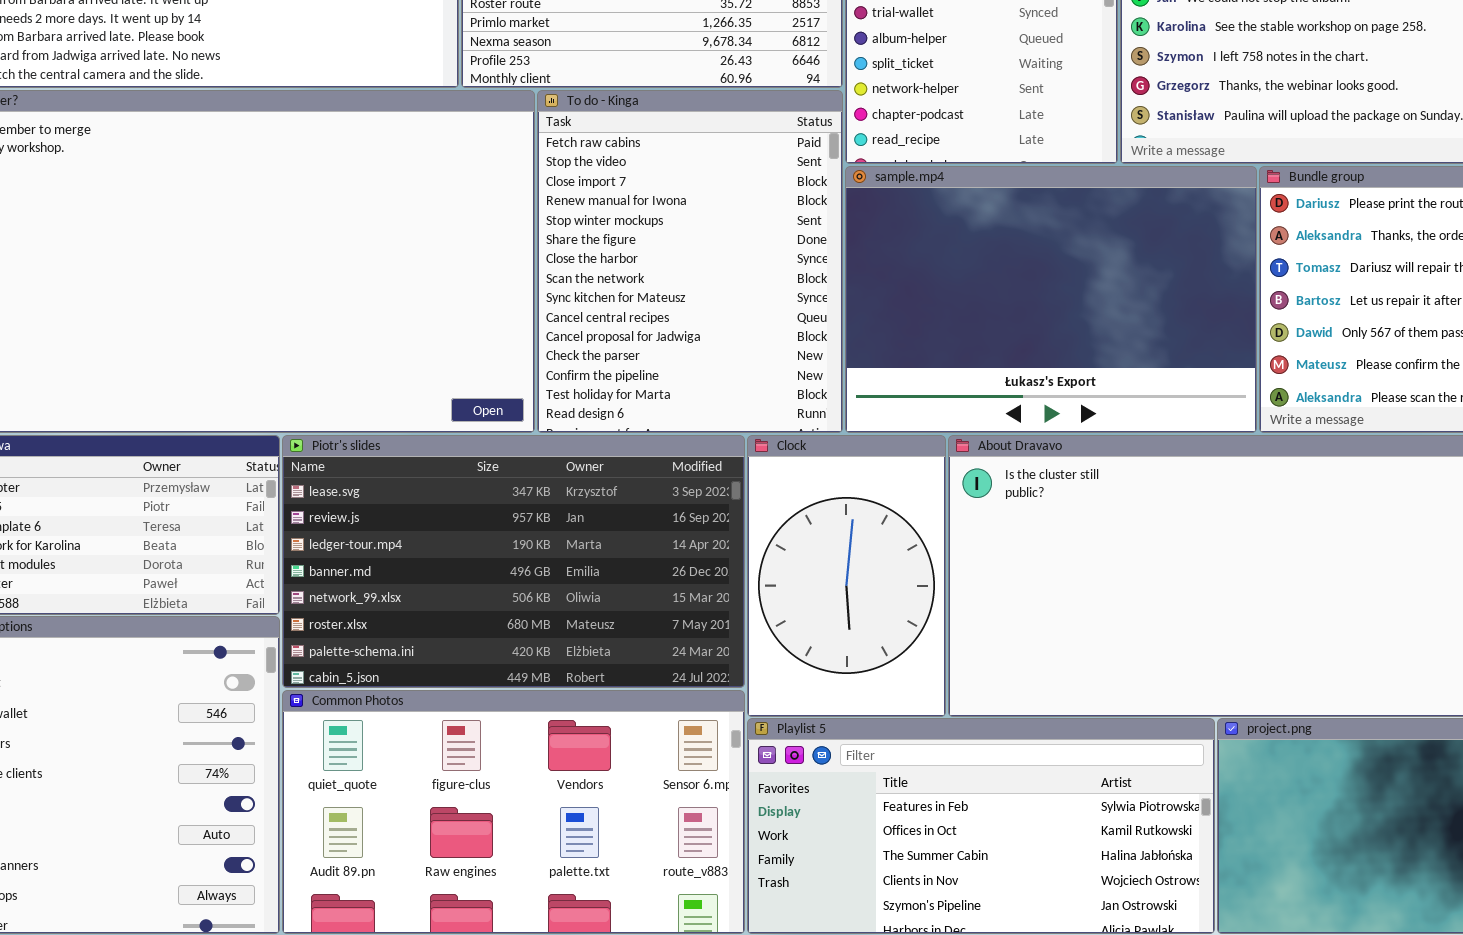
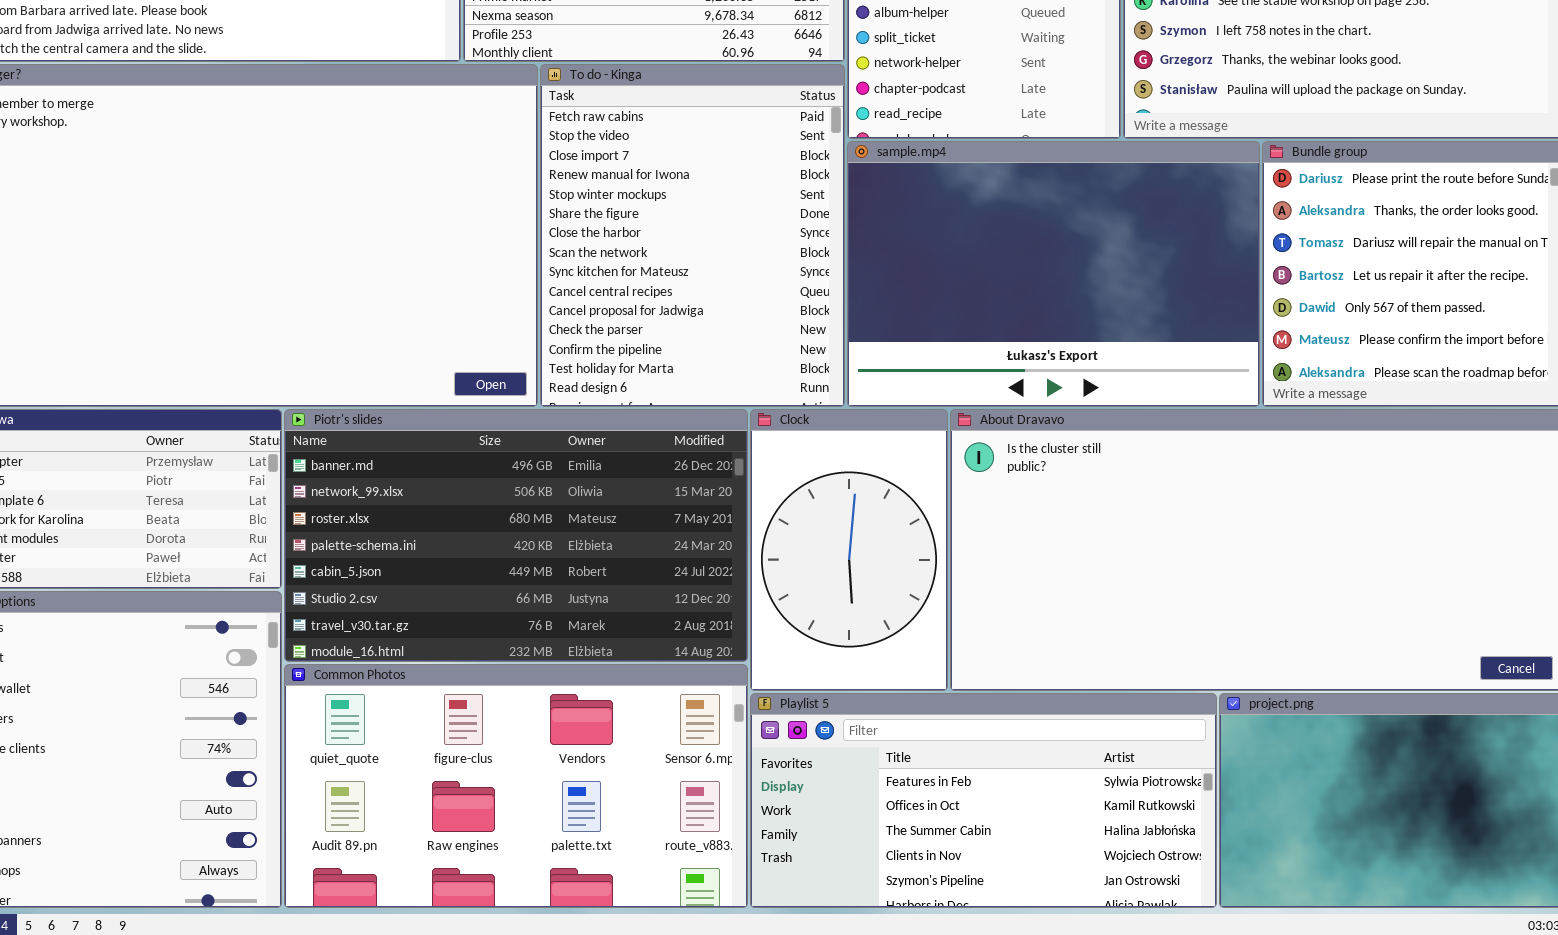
Piotr's slides: [282,435,745,688] -> [284,409,748,662], scrolled down 3 rows

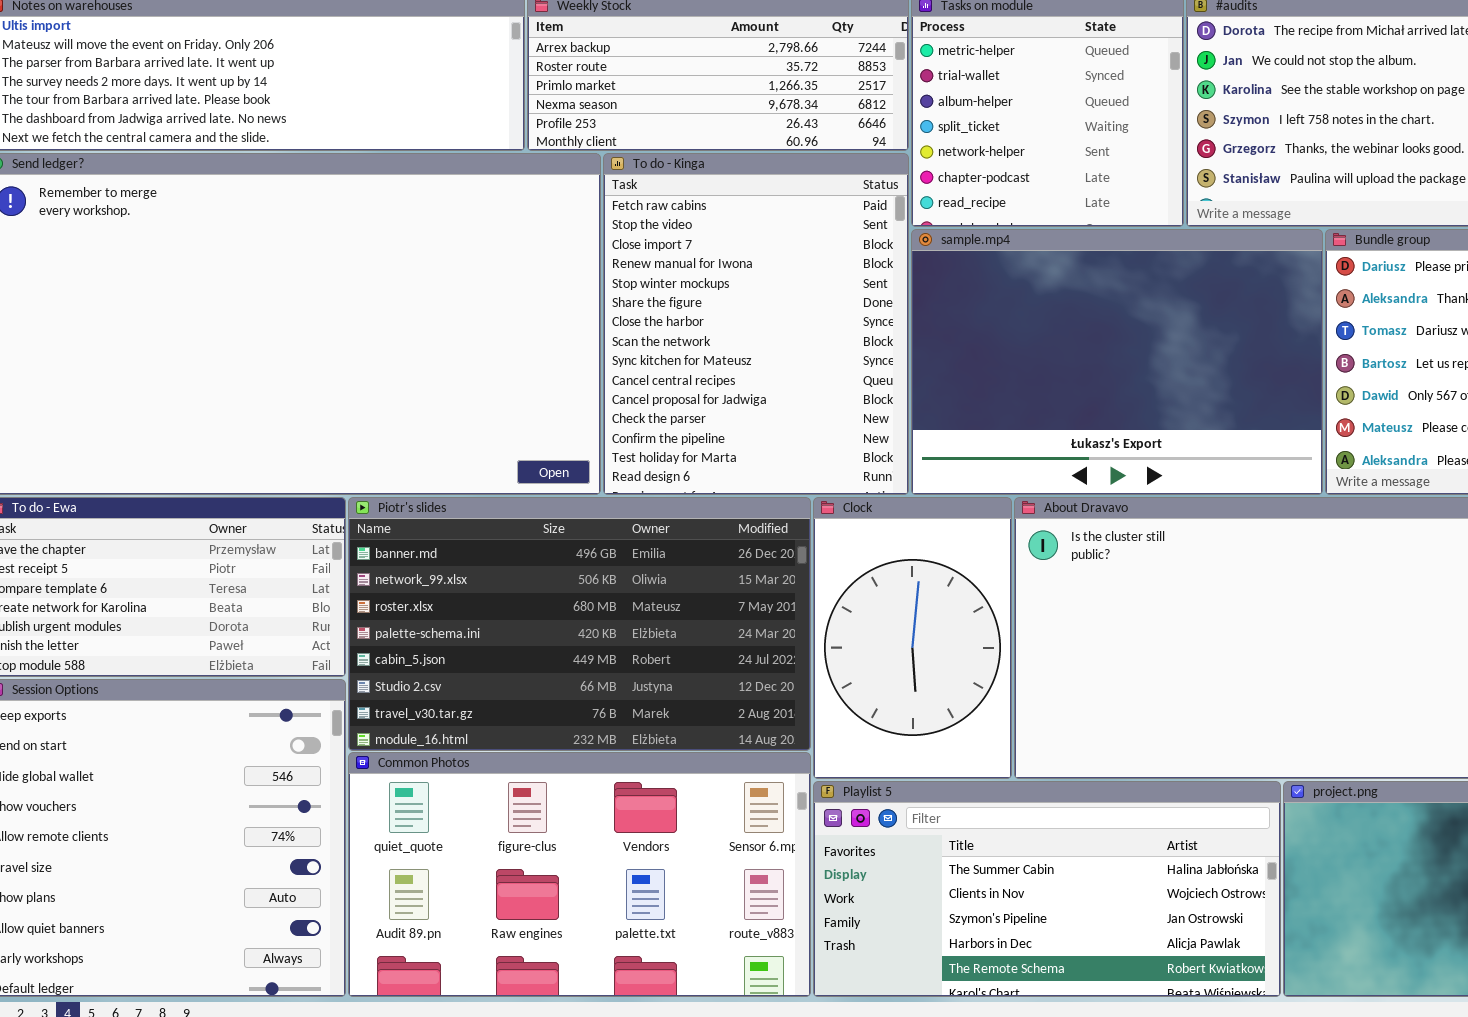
Playlist 5: [750,693,1217,908] -> [813,781,1281,997], scrolled down 2 rows

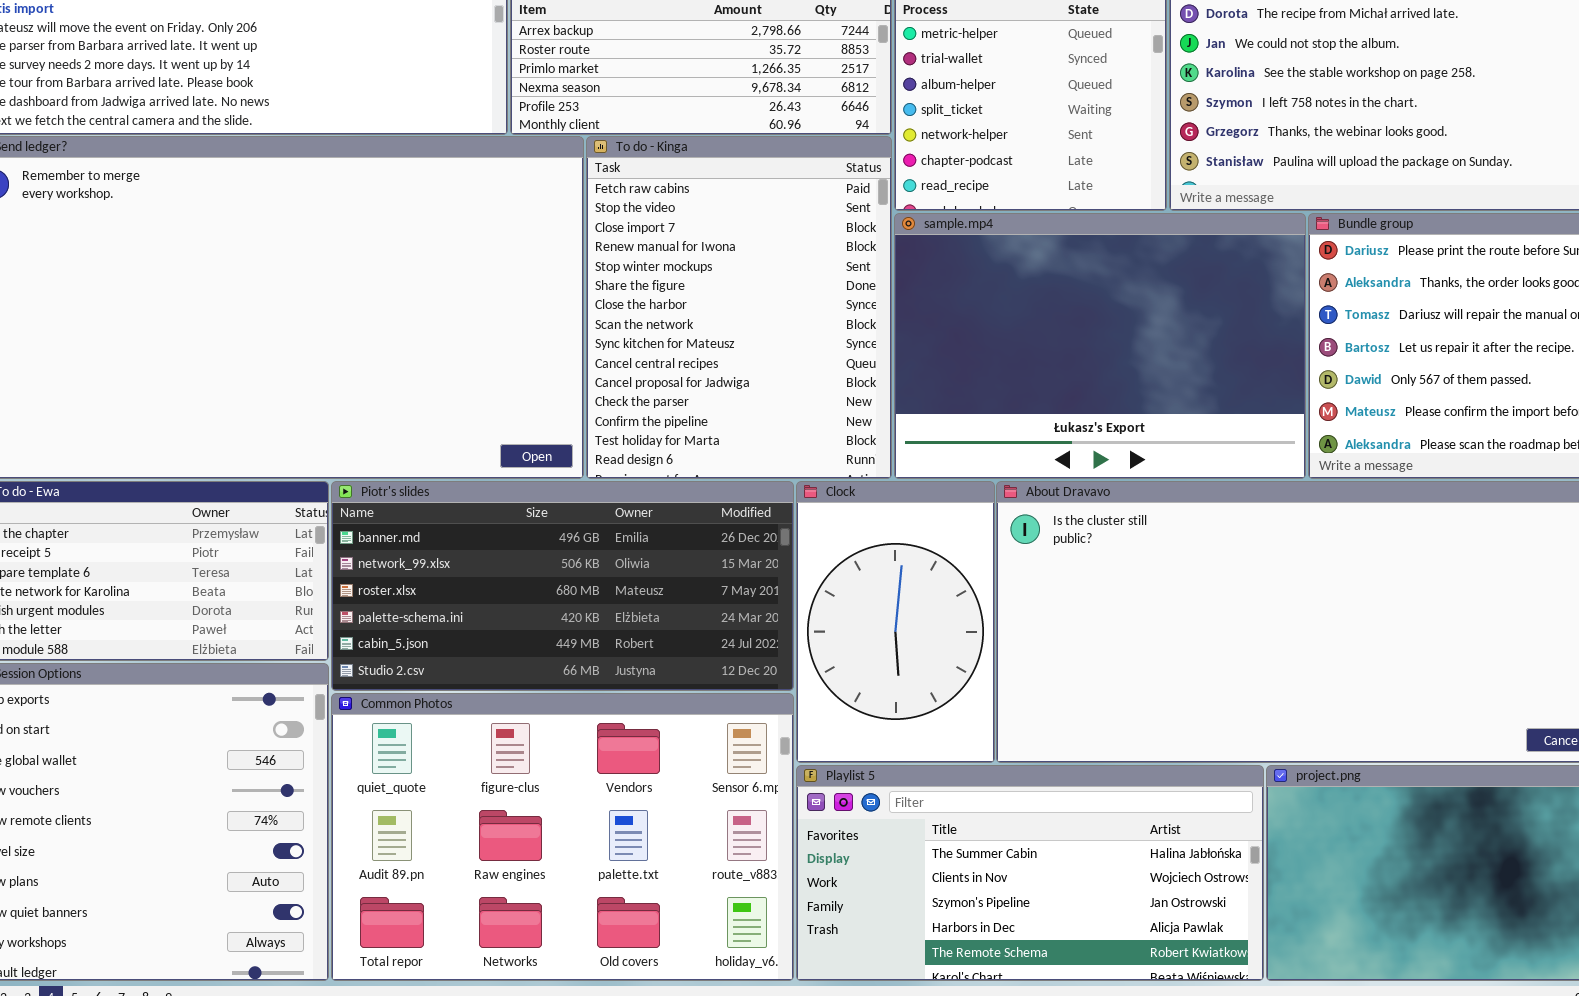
Piotr's slides: [348,497,811,751] -> [331,481,794,691], resized
Common Photos: [348,752,811,997] -> [331,693,794,981], resized

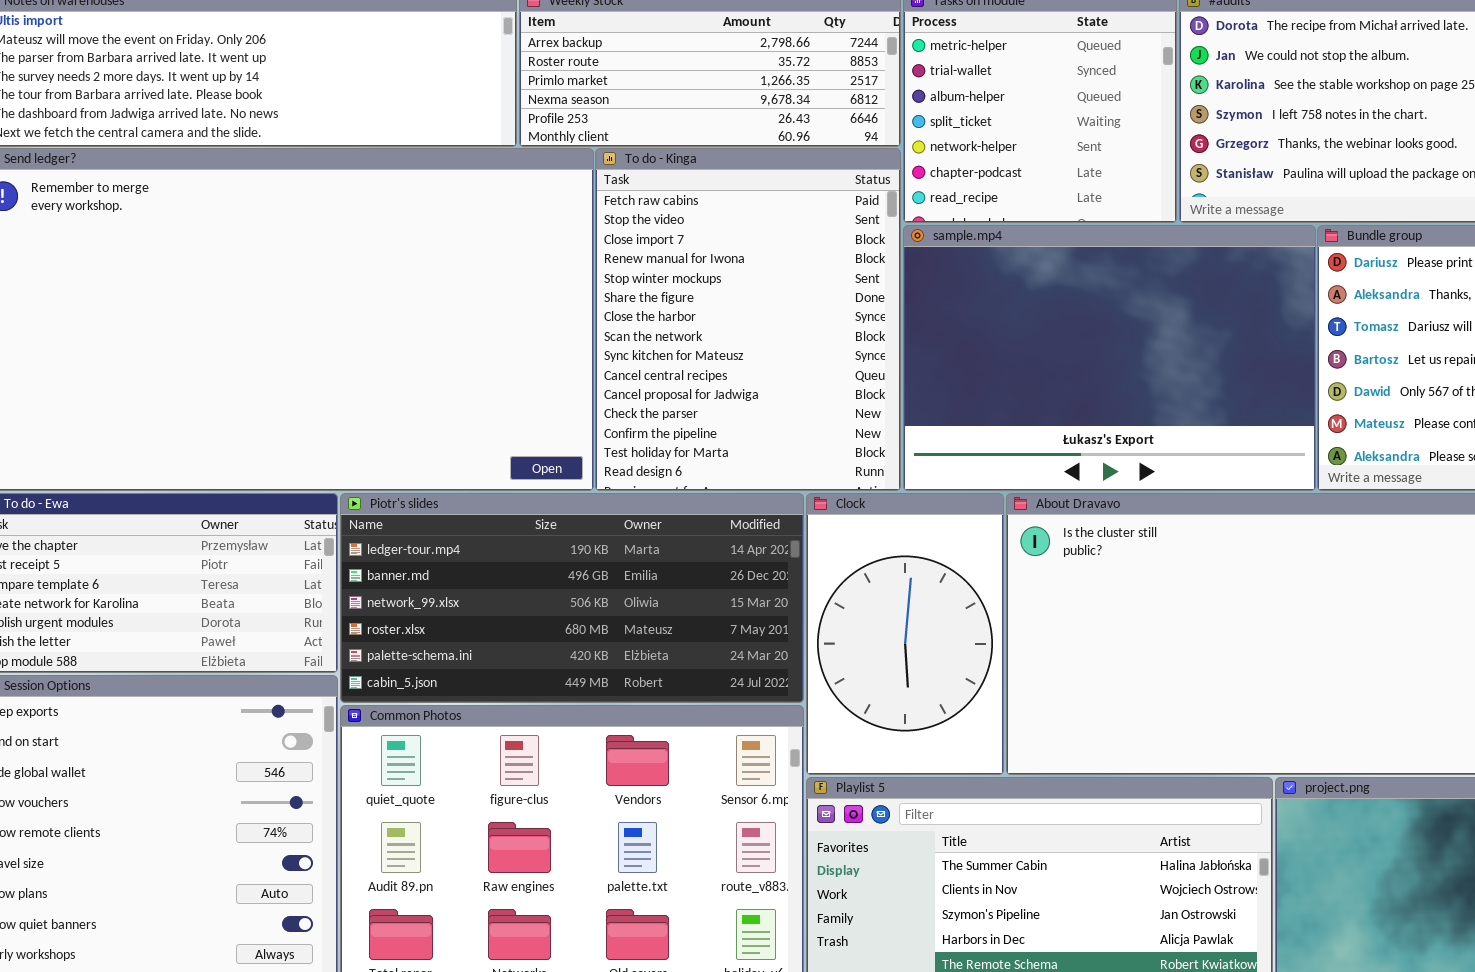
Piotr's slides: [331,481,794,691] -> [340,493,804,703], scrolled up 1 row

